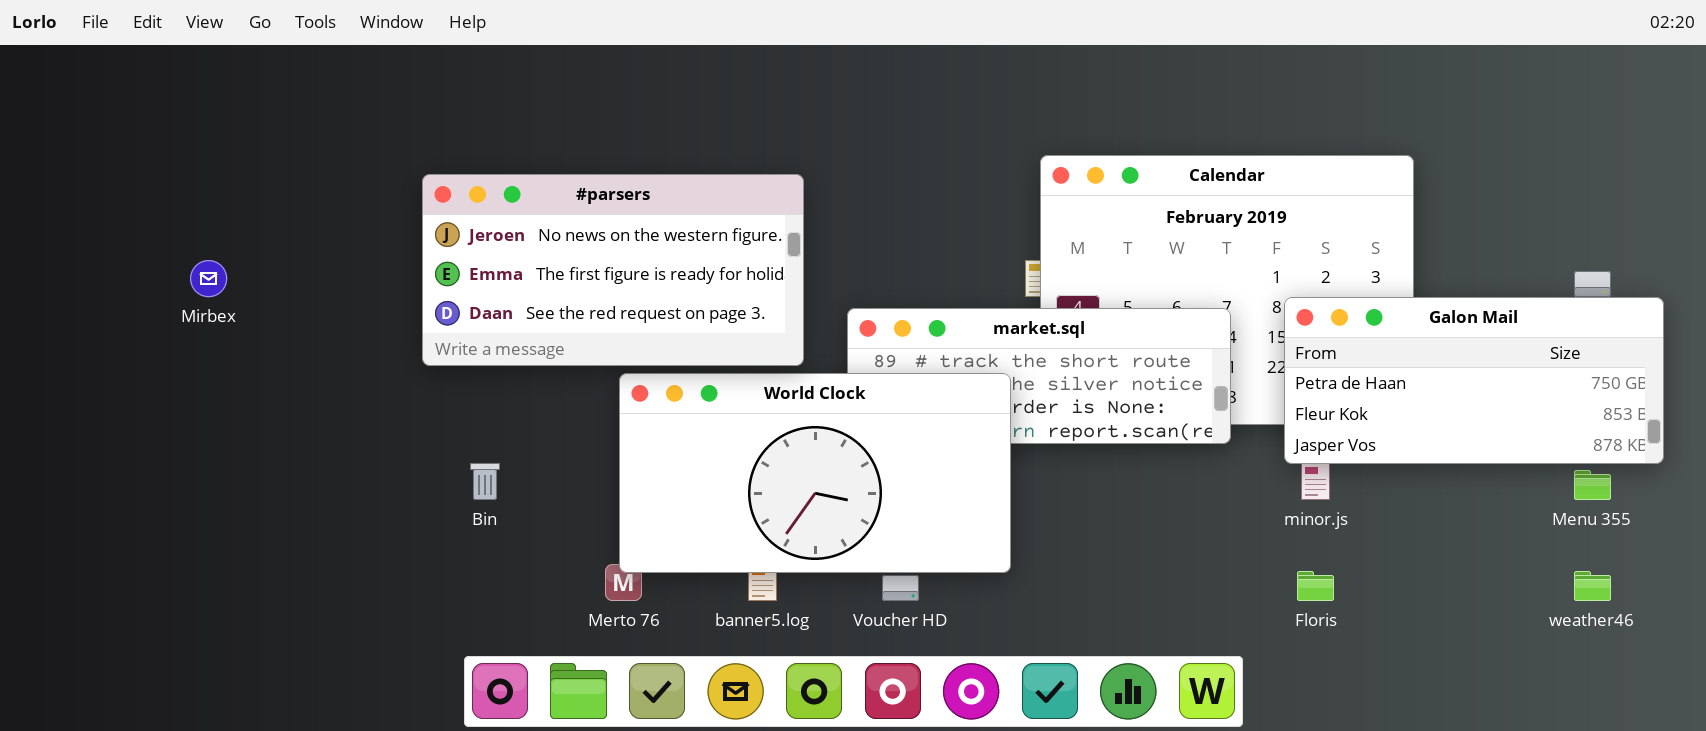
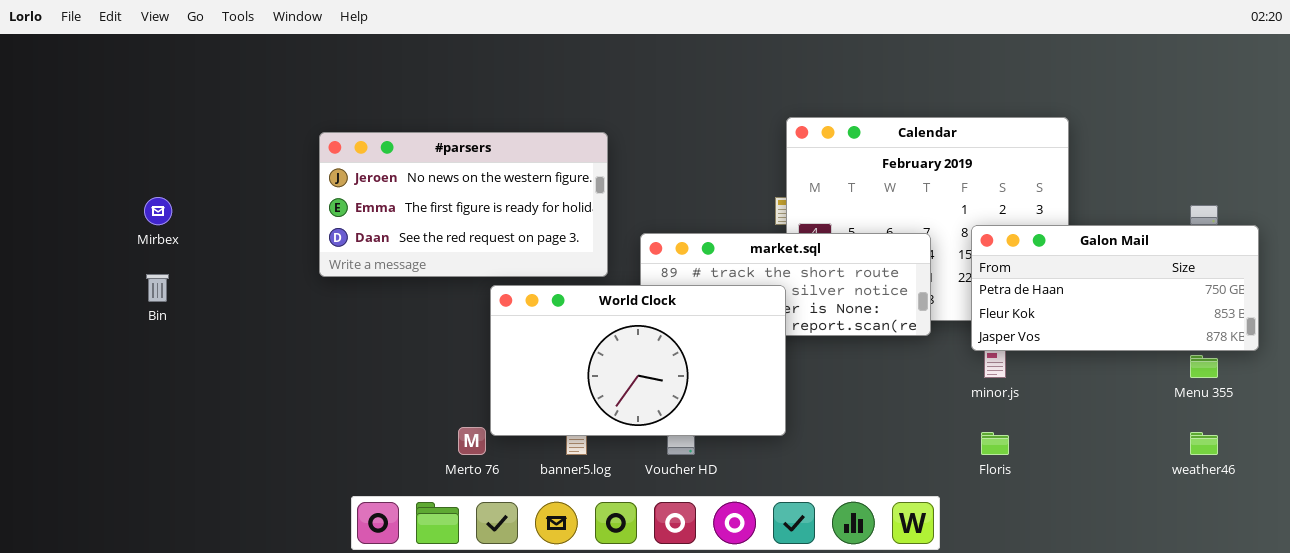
World Clock: [619,373,1011,573] -> [490,285,786,436], moved
Bin: [470,463,500,500] -> [146,274,169,302], moved

